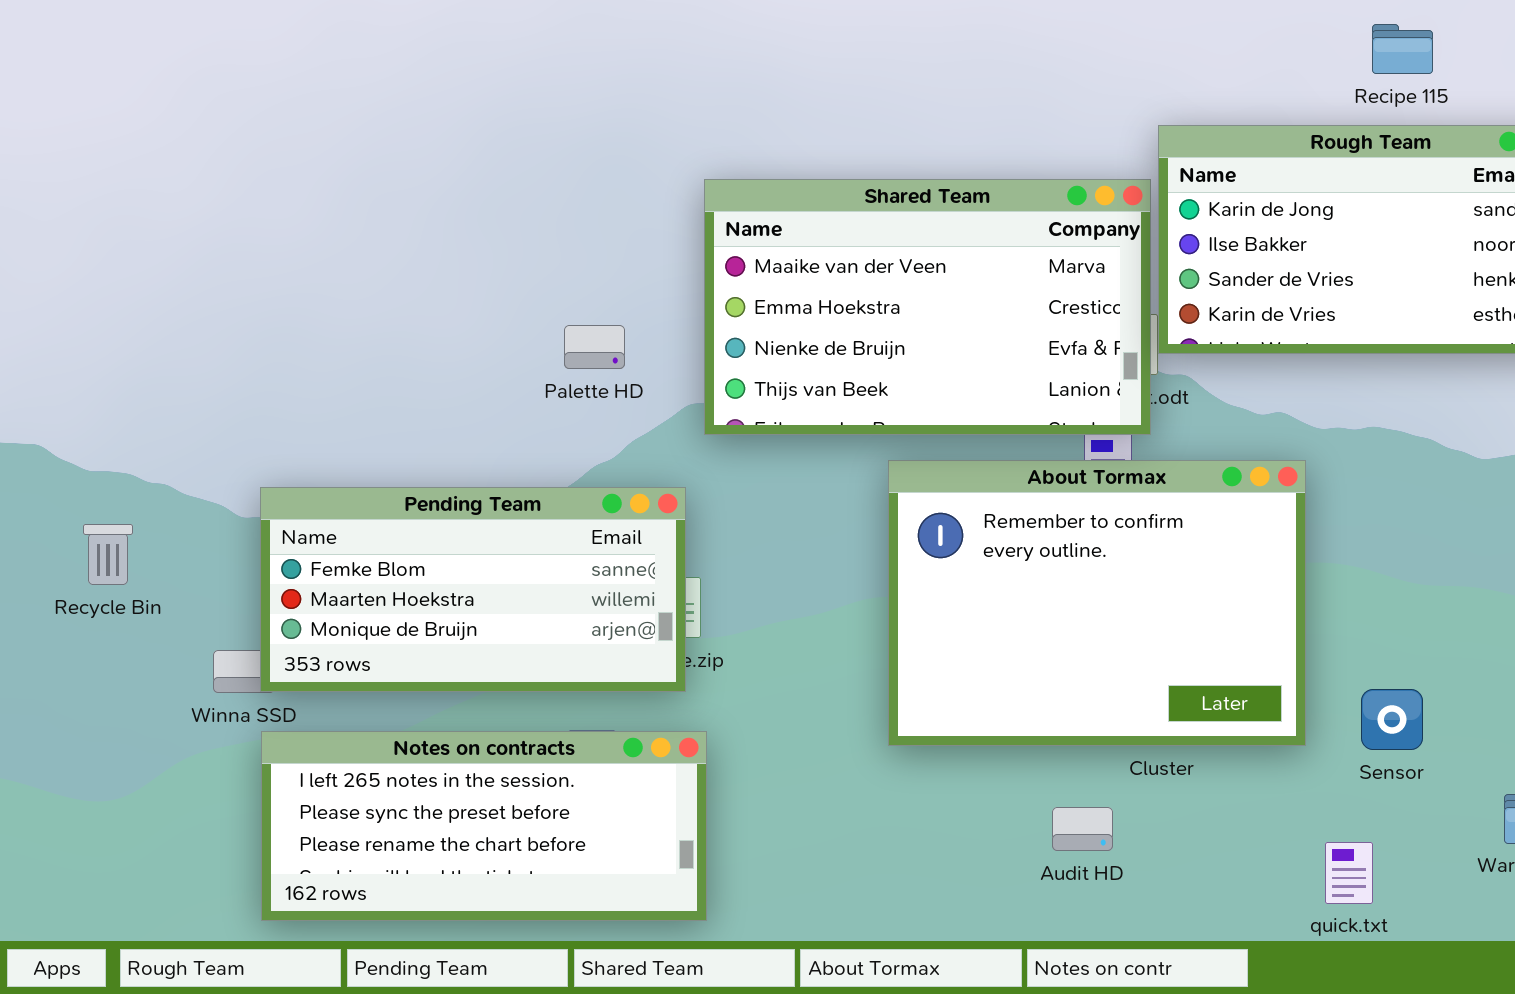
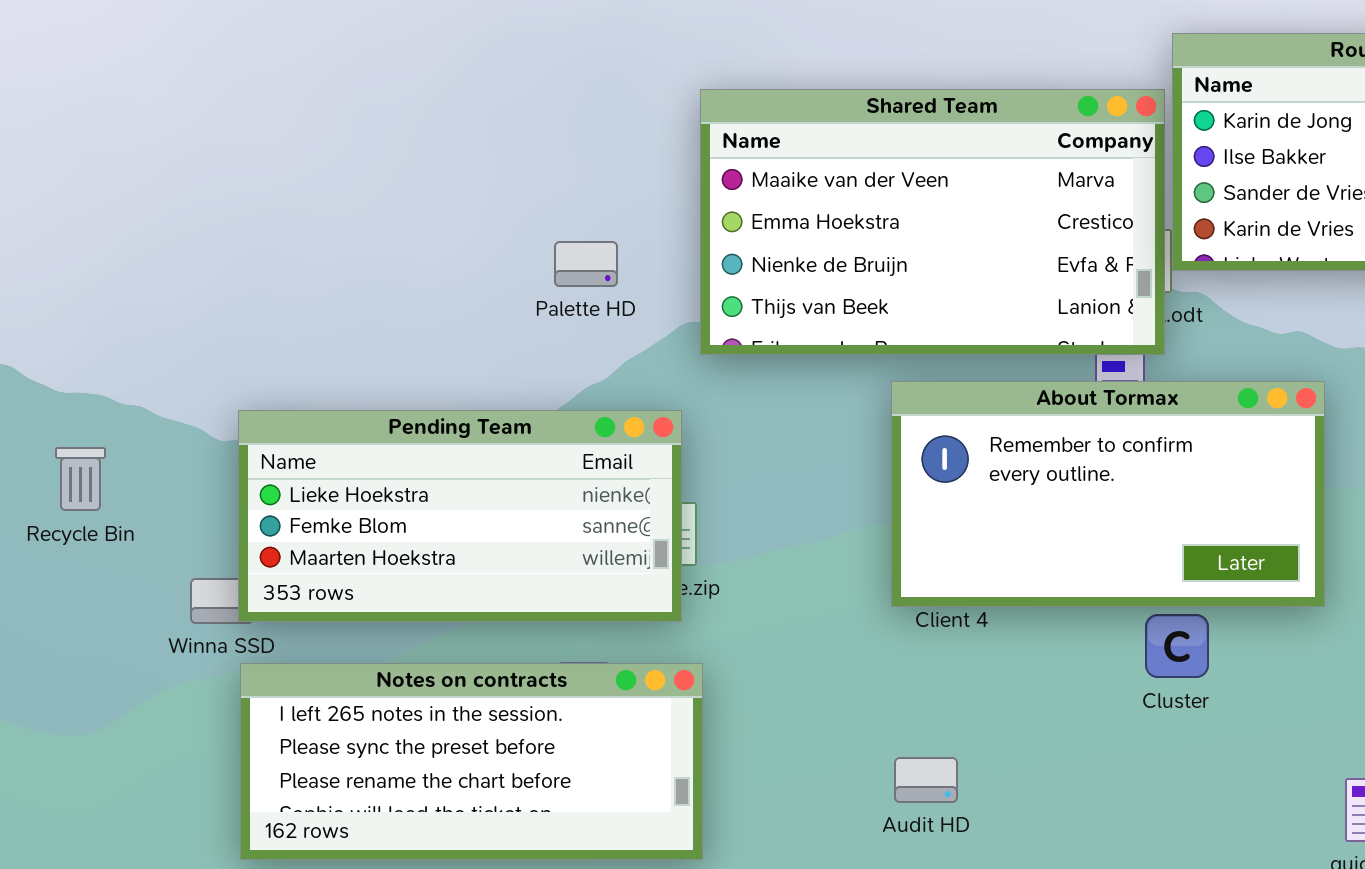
About Tormax: [888,460,1306,746] -> [891,381,1325,607], resized
Pending Team: [260,487,686,692] -> [238,410,682,622], scrolled up 1 row
Audit HD: [1052,807,1113,851] -> [894,757,958,803], moved

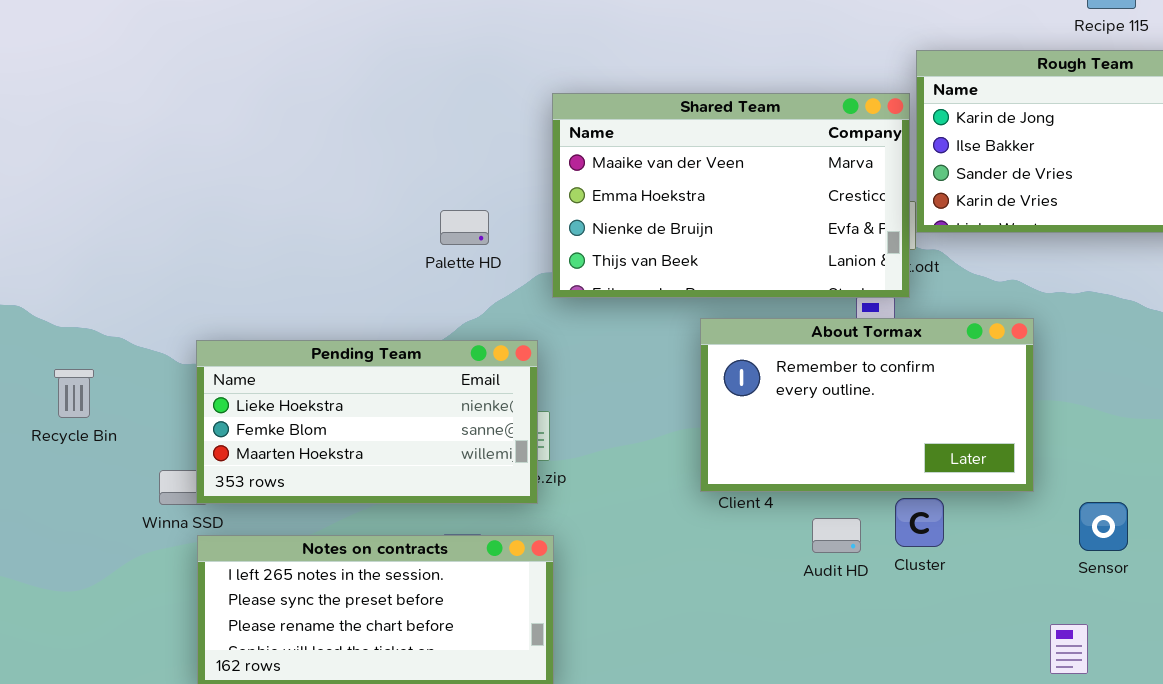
Audit HD: [894,757,958,803] -> [812,518,861,553], moved

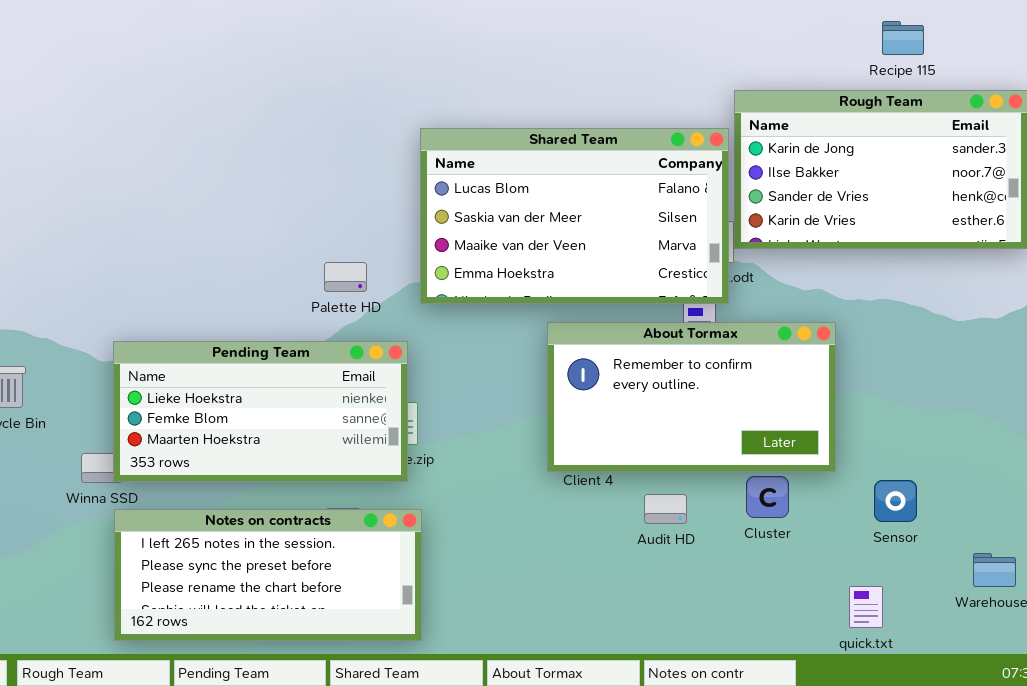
Shared Team: [552,93,910,298] -> [420,128,729,304], scrolled up 2 rows
Palette HD: [440,210,489,245] -> [324,262,367,292], moved
Cluster: [895,498,944,547] -> [746,476,789,518], moved

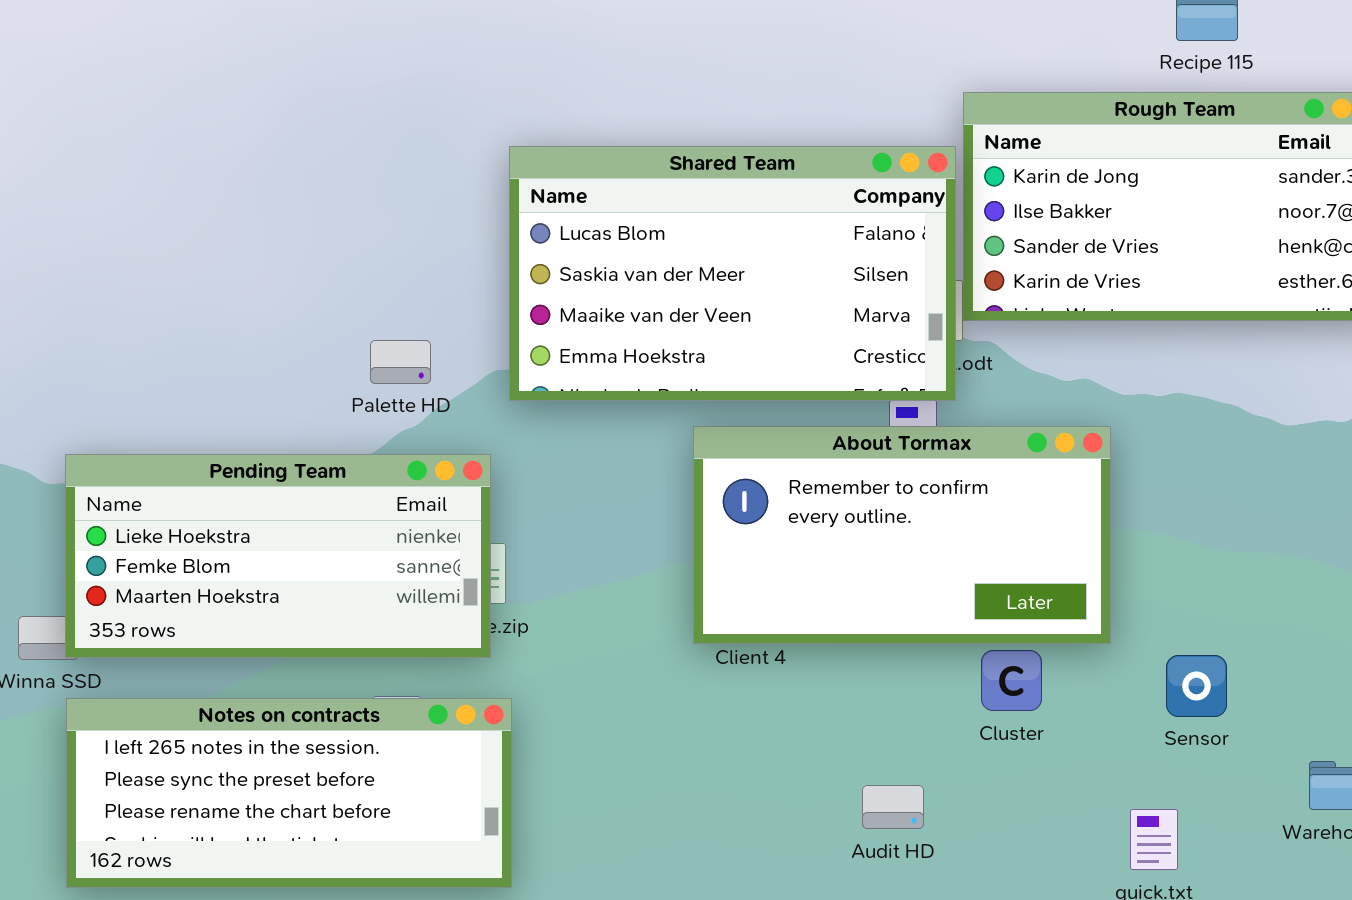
Audit HD: [644,494,687,524] -> [862,785,924,829], moved

